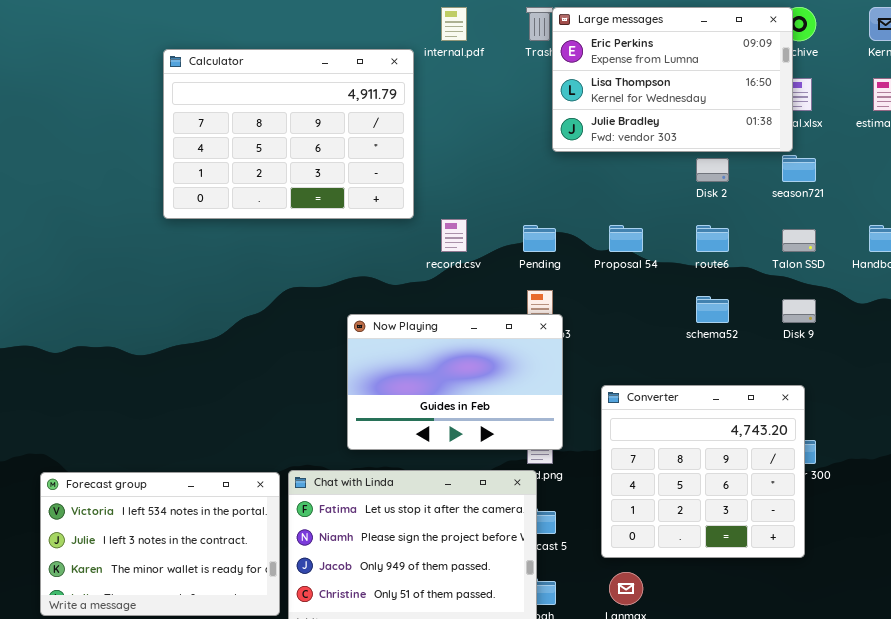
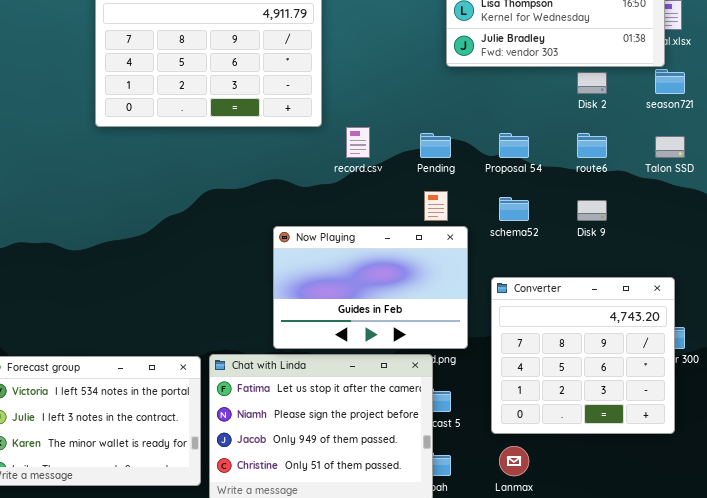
schema52: [696,296,729,323] -> [499,197,529,221], moved
Disk 9: [782,299,816,323] -> [577,200,607,221], moved
Now Playing: [347,314,563,450] -> [273,226,468,349], moved

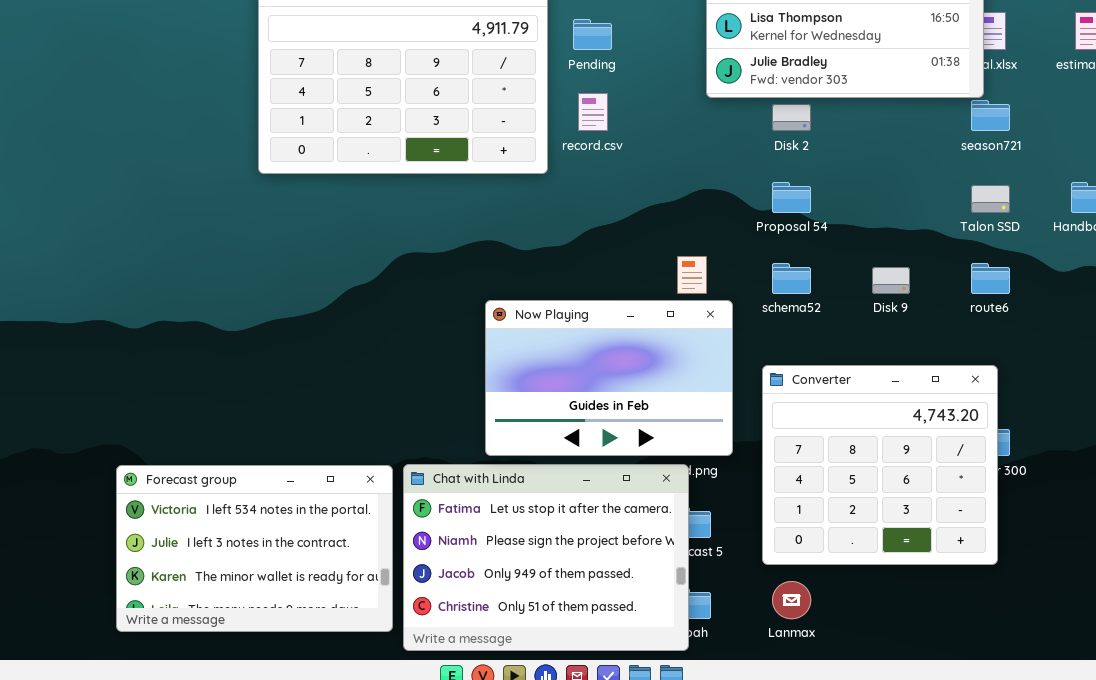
Disk 2: [577,72,607,94] -> [772,104,811,131], moved
record.csv: [346,127,370,158] -> [578,93,608,131], moved
Pending: [420,133,451,158] -> [573,19,612,50], moved
route6: [577,133,607,158] -> [971,263,1010,294], moved

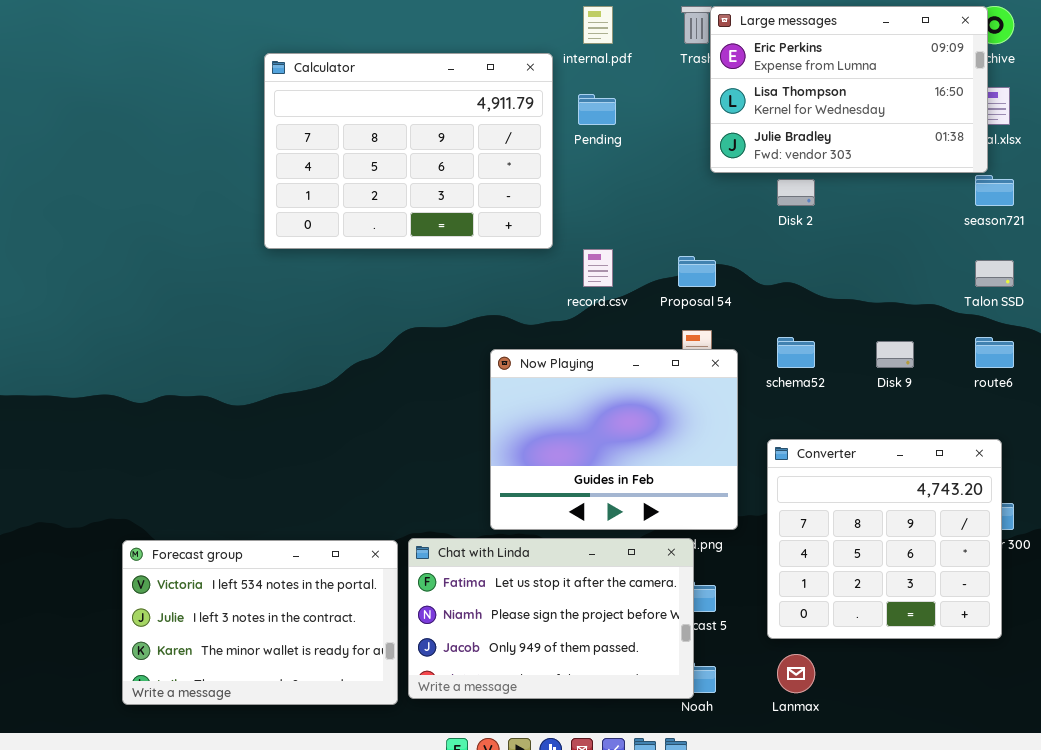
record.csv: [578,93,608,131] -> [583,249,613,287], moved
Proposal 54: [772,182,811,213] -> [678,256,716,287], moved
Now Playing: [485,300,733,456] -> [490,349,738,530], resized
Chat with Linda: [403,464,689,651] -> [408,538,694,699], resized

